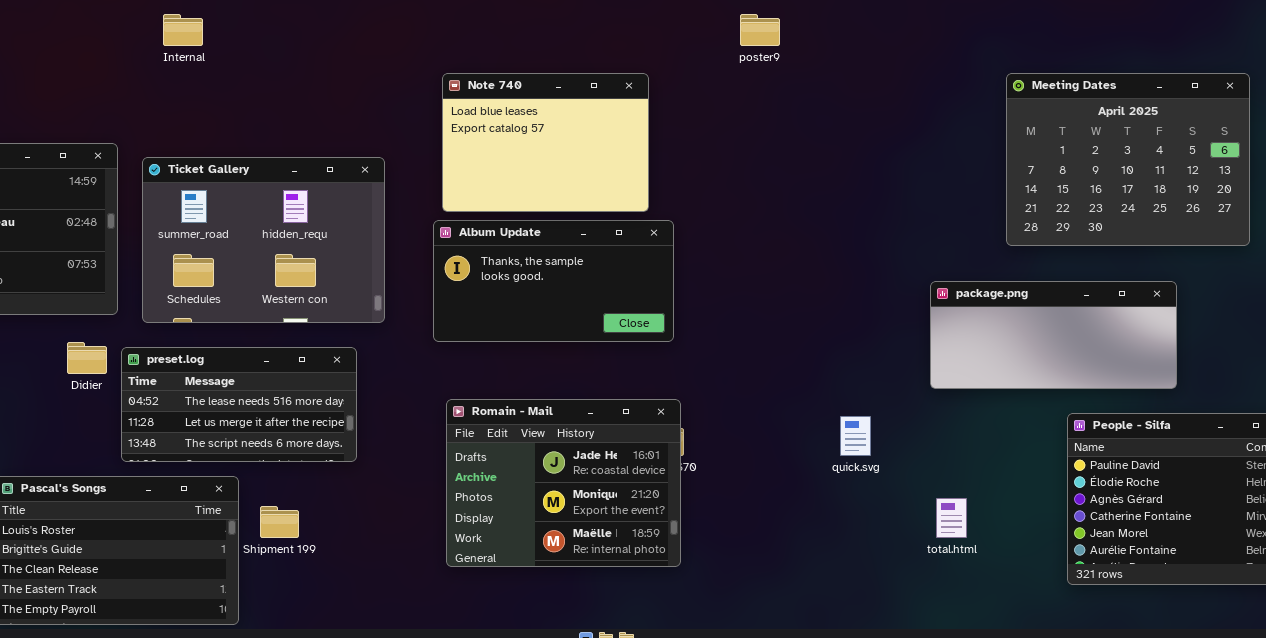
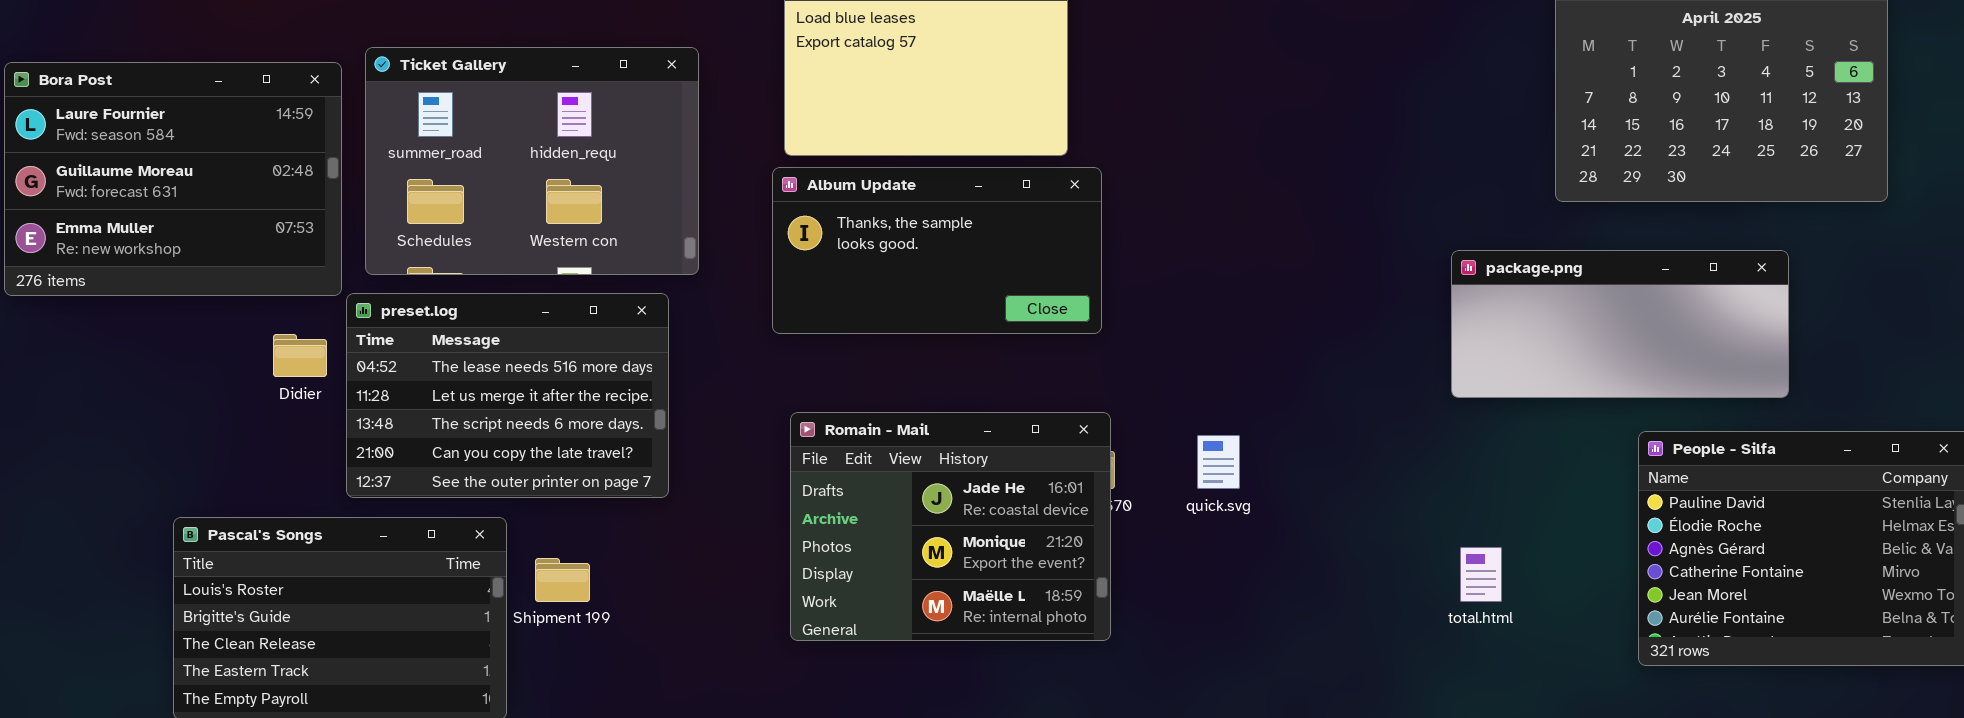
Ticket Gallery: [142,157,385,323] -> [365,47,699,275], moved
preset.log: [121,347,357,462] -> [346,293,669,498], resized
quick.svg: [840,416,871,456] -> [1197,435,1240,489], moved

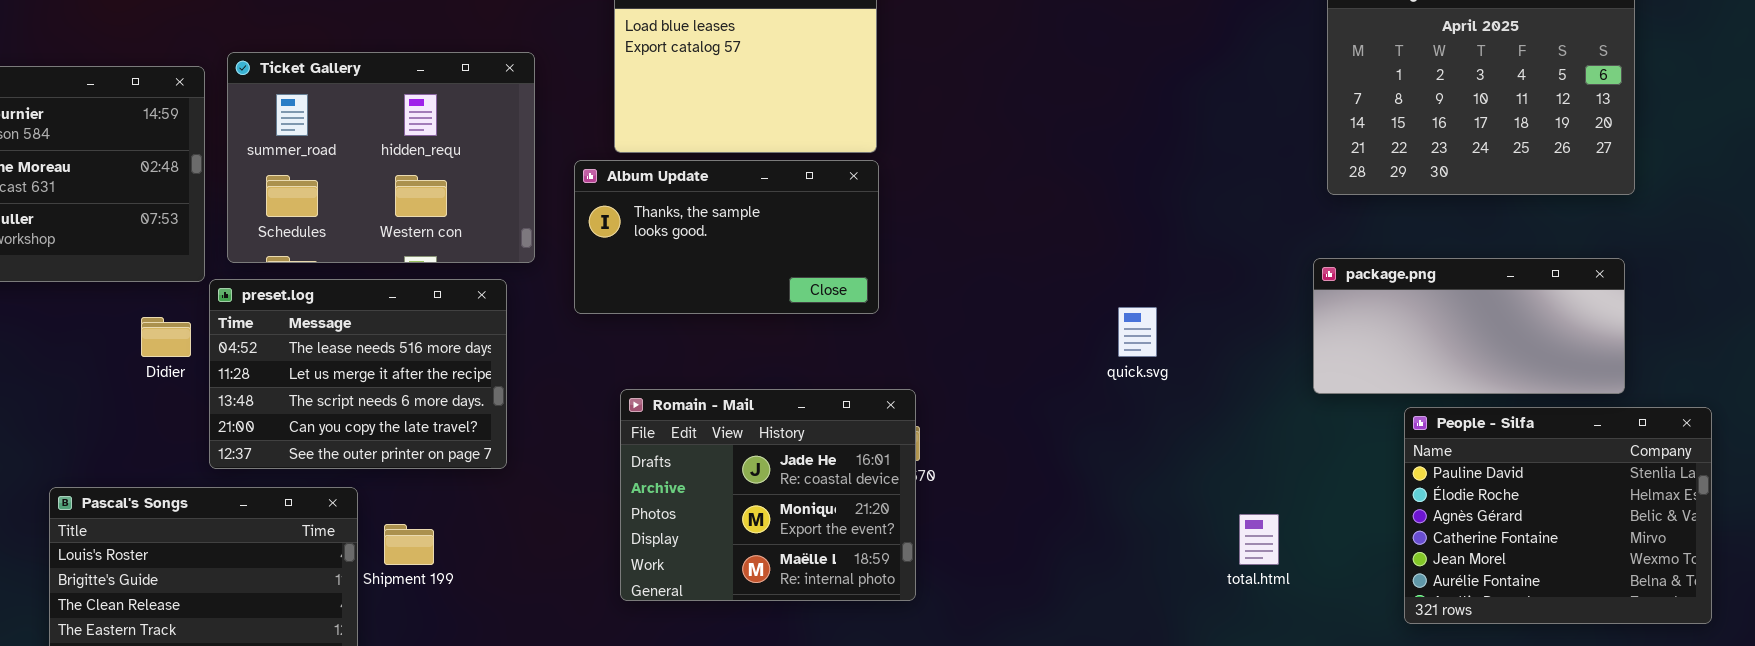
Album Update: [772,167,1102,334] -> [574,160,879,314], moved
package.png: [1451,250,1789,398] -> [1313,258,1625,394], moved
quick.svg: [1197,435,1240,489] -> [1118,307,1157,357], moved

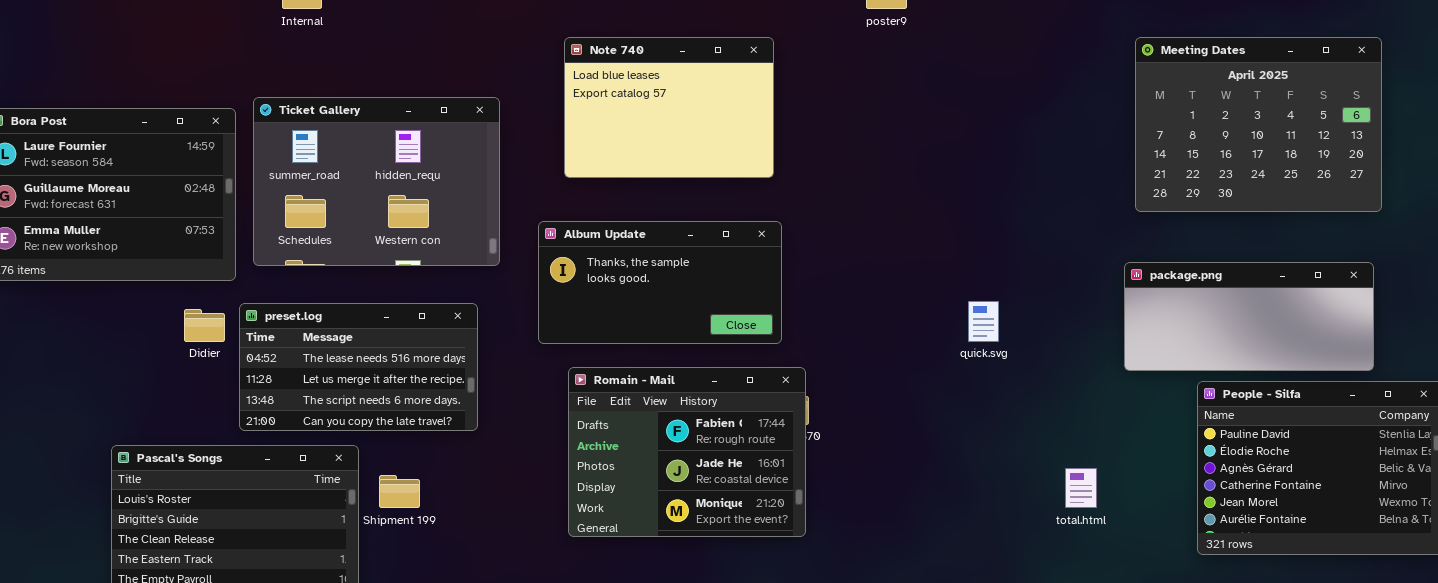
Album Update: [574,160,879,314] -> [538,221,782,344], moved
preset.log: [209,279,507,469] -> [239,303,478,431], resized
Romain - Mail: [620,389,916,601] -> [568,367,806,537], scrolled up 1 row

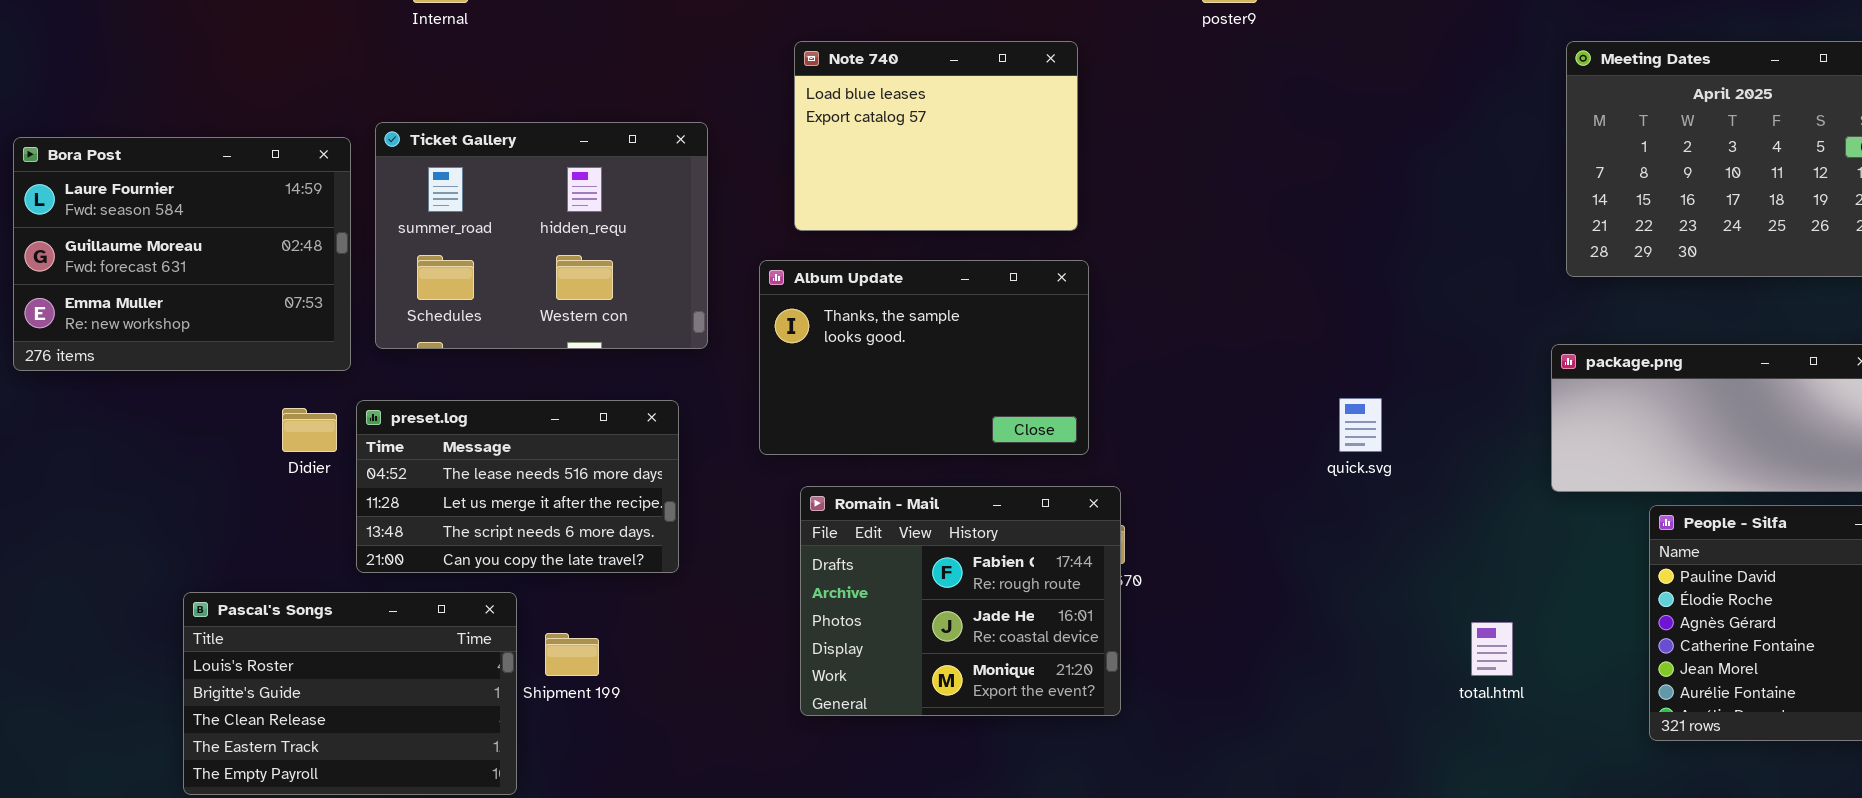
Album Update: [538,221,782,344] -> [759,260,1089,455], resized

